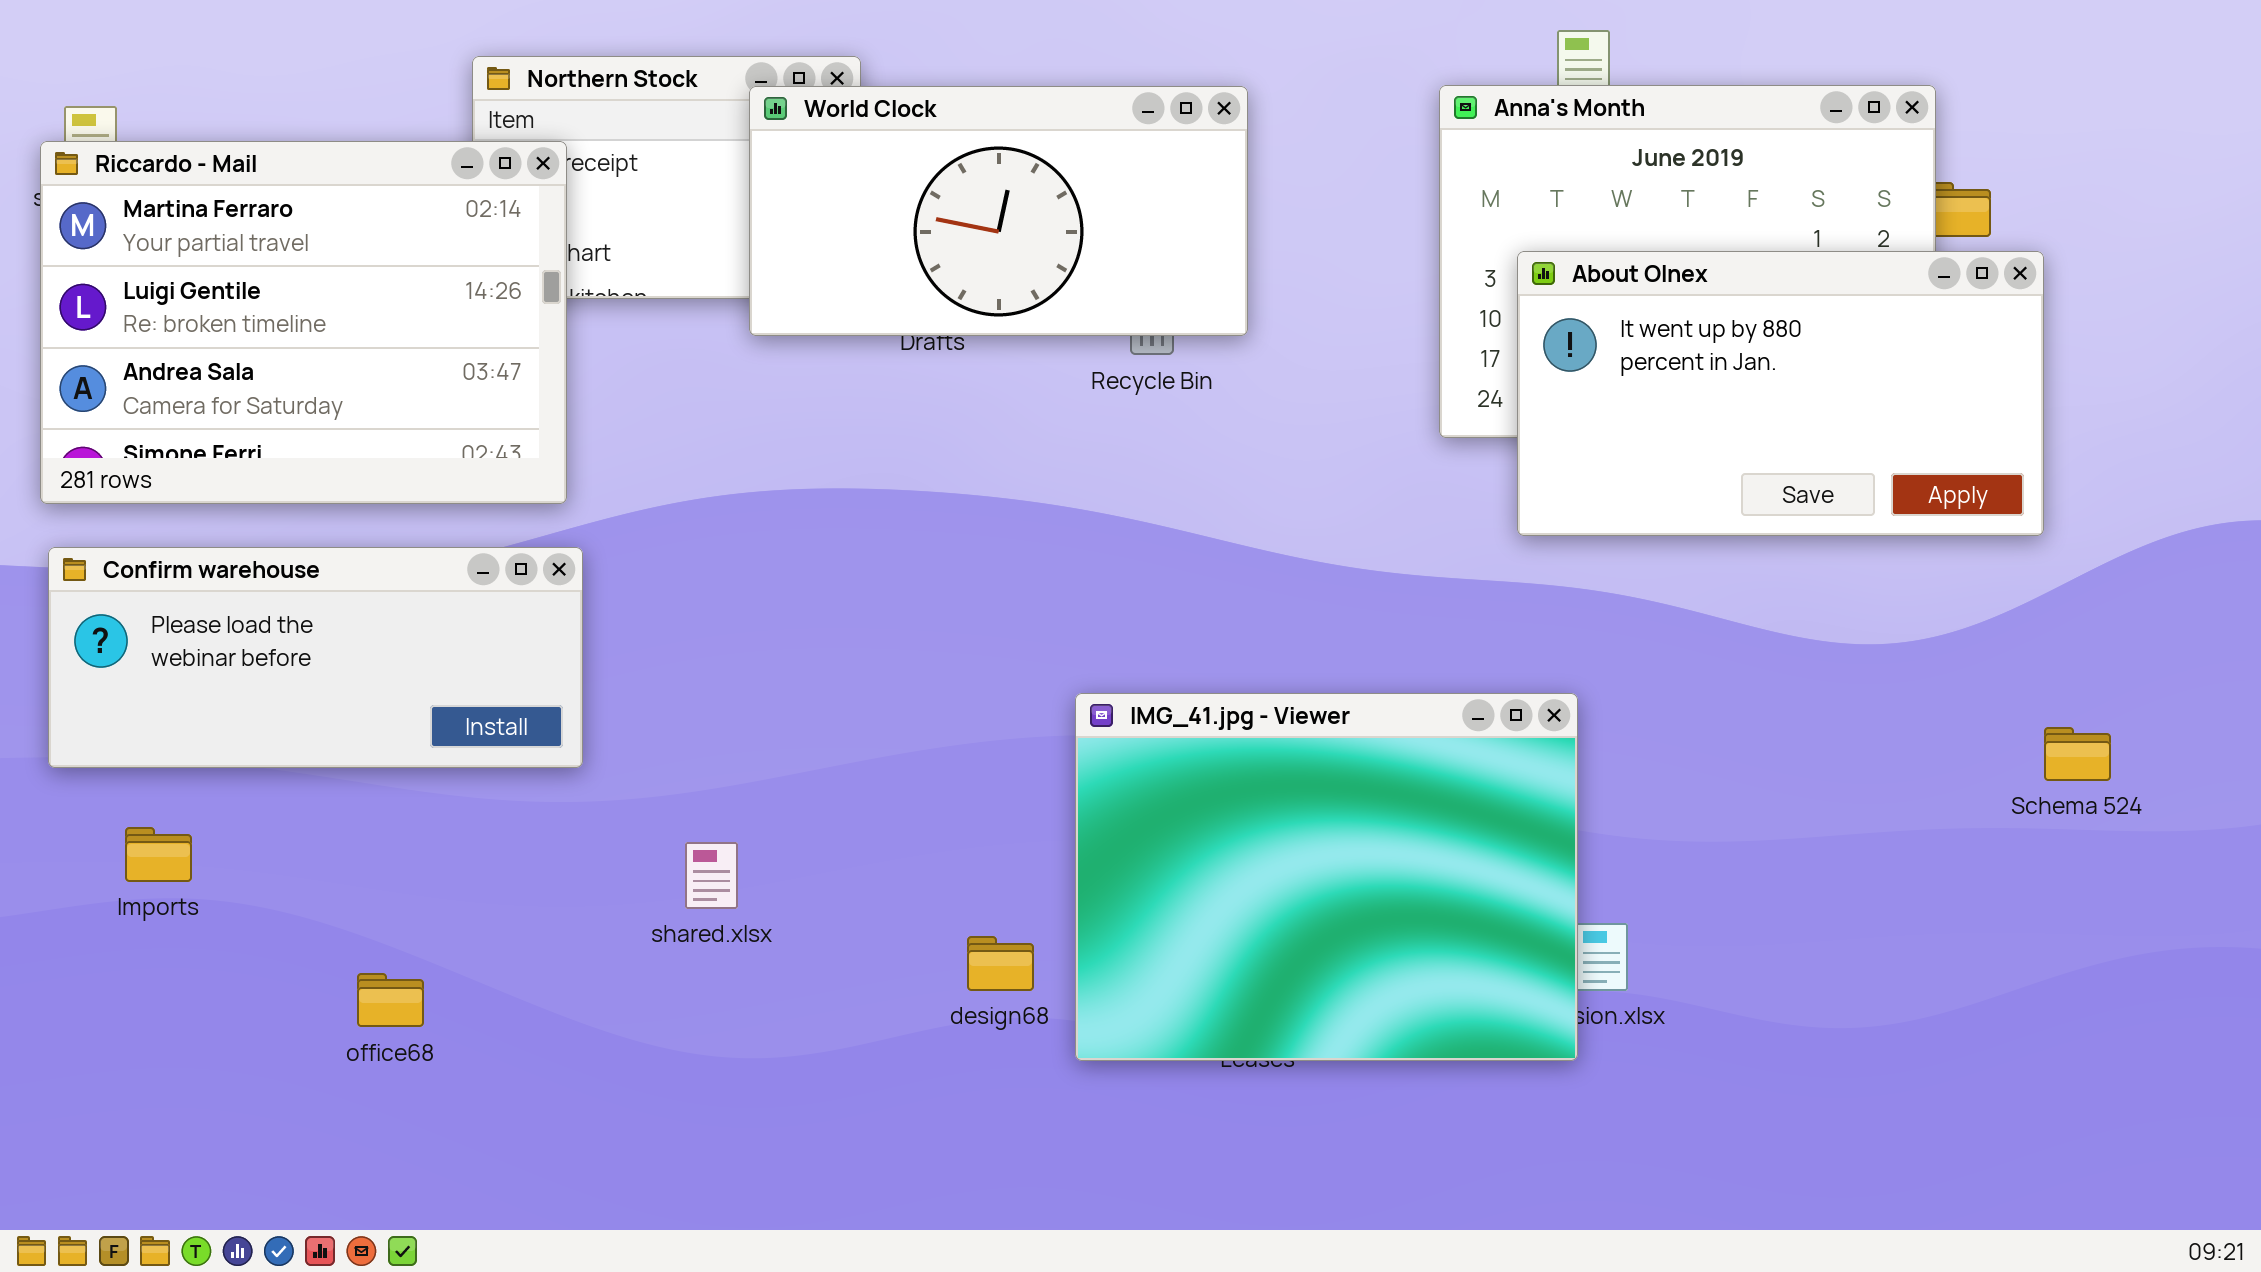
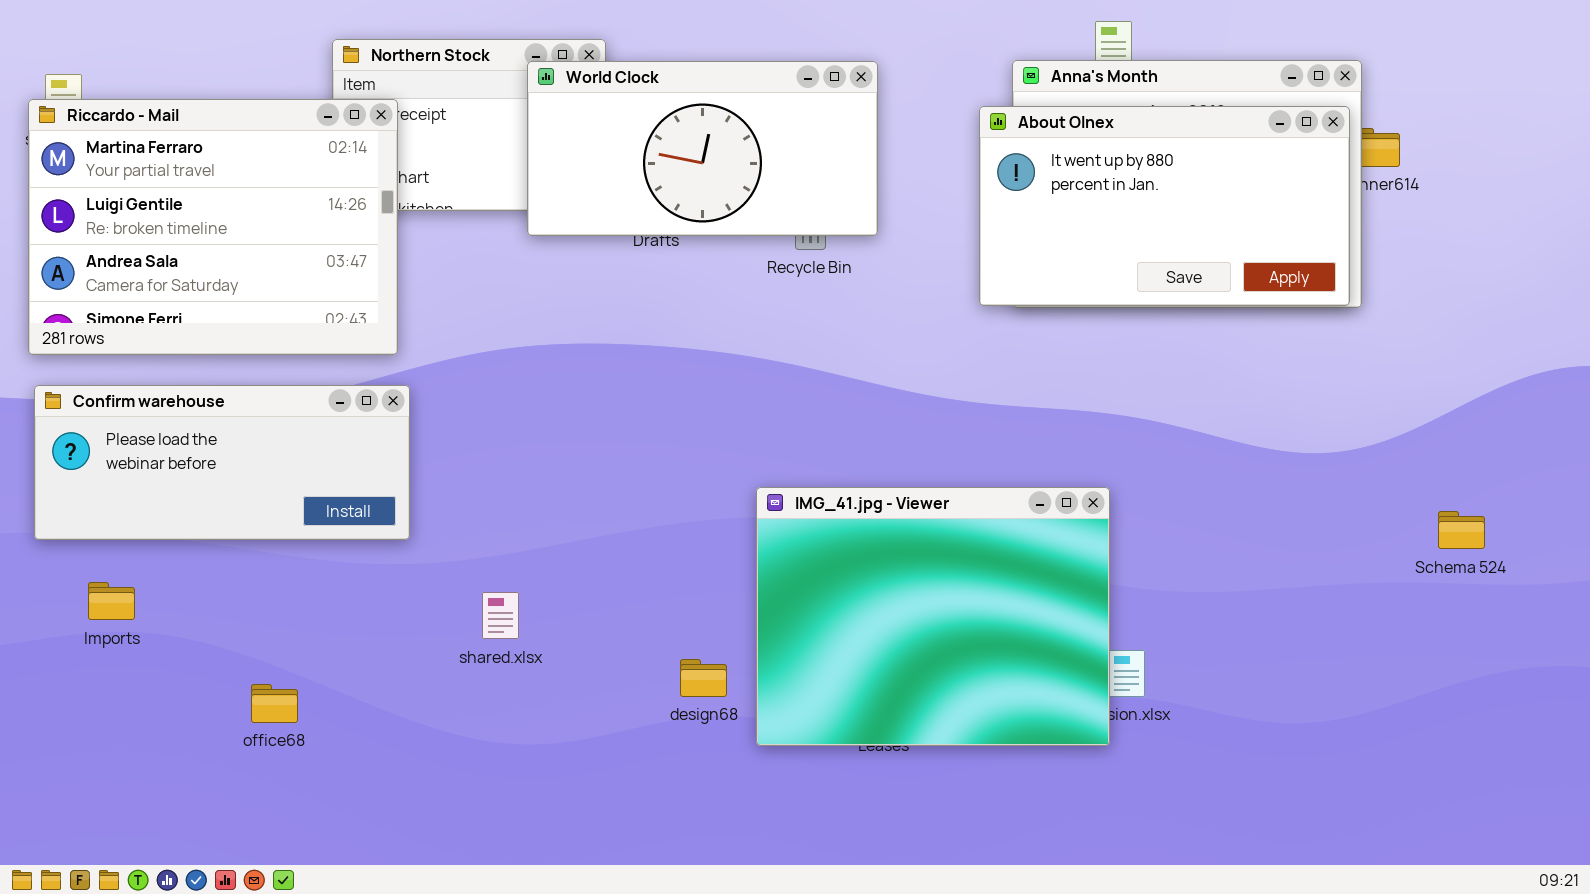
About Olnex: [1517,251,2044,536] -> [979,106,1350,306], moved

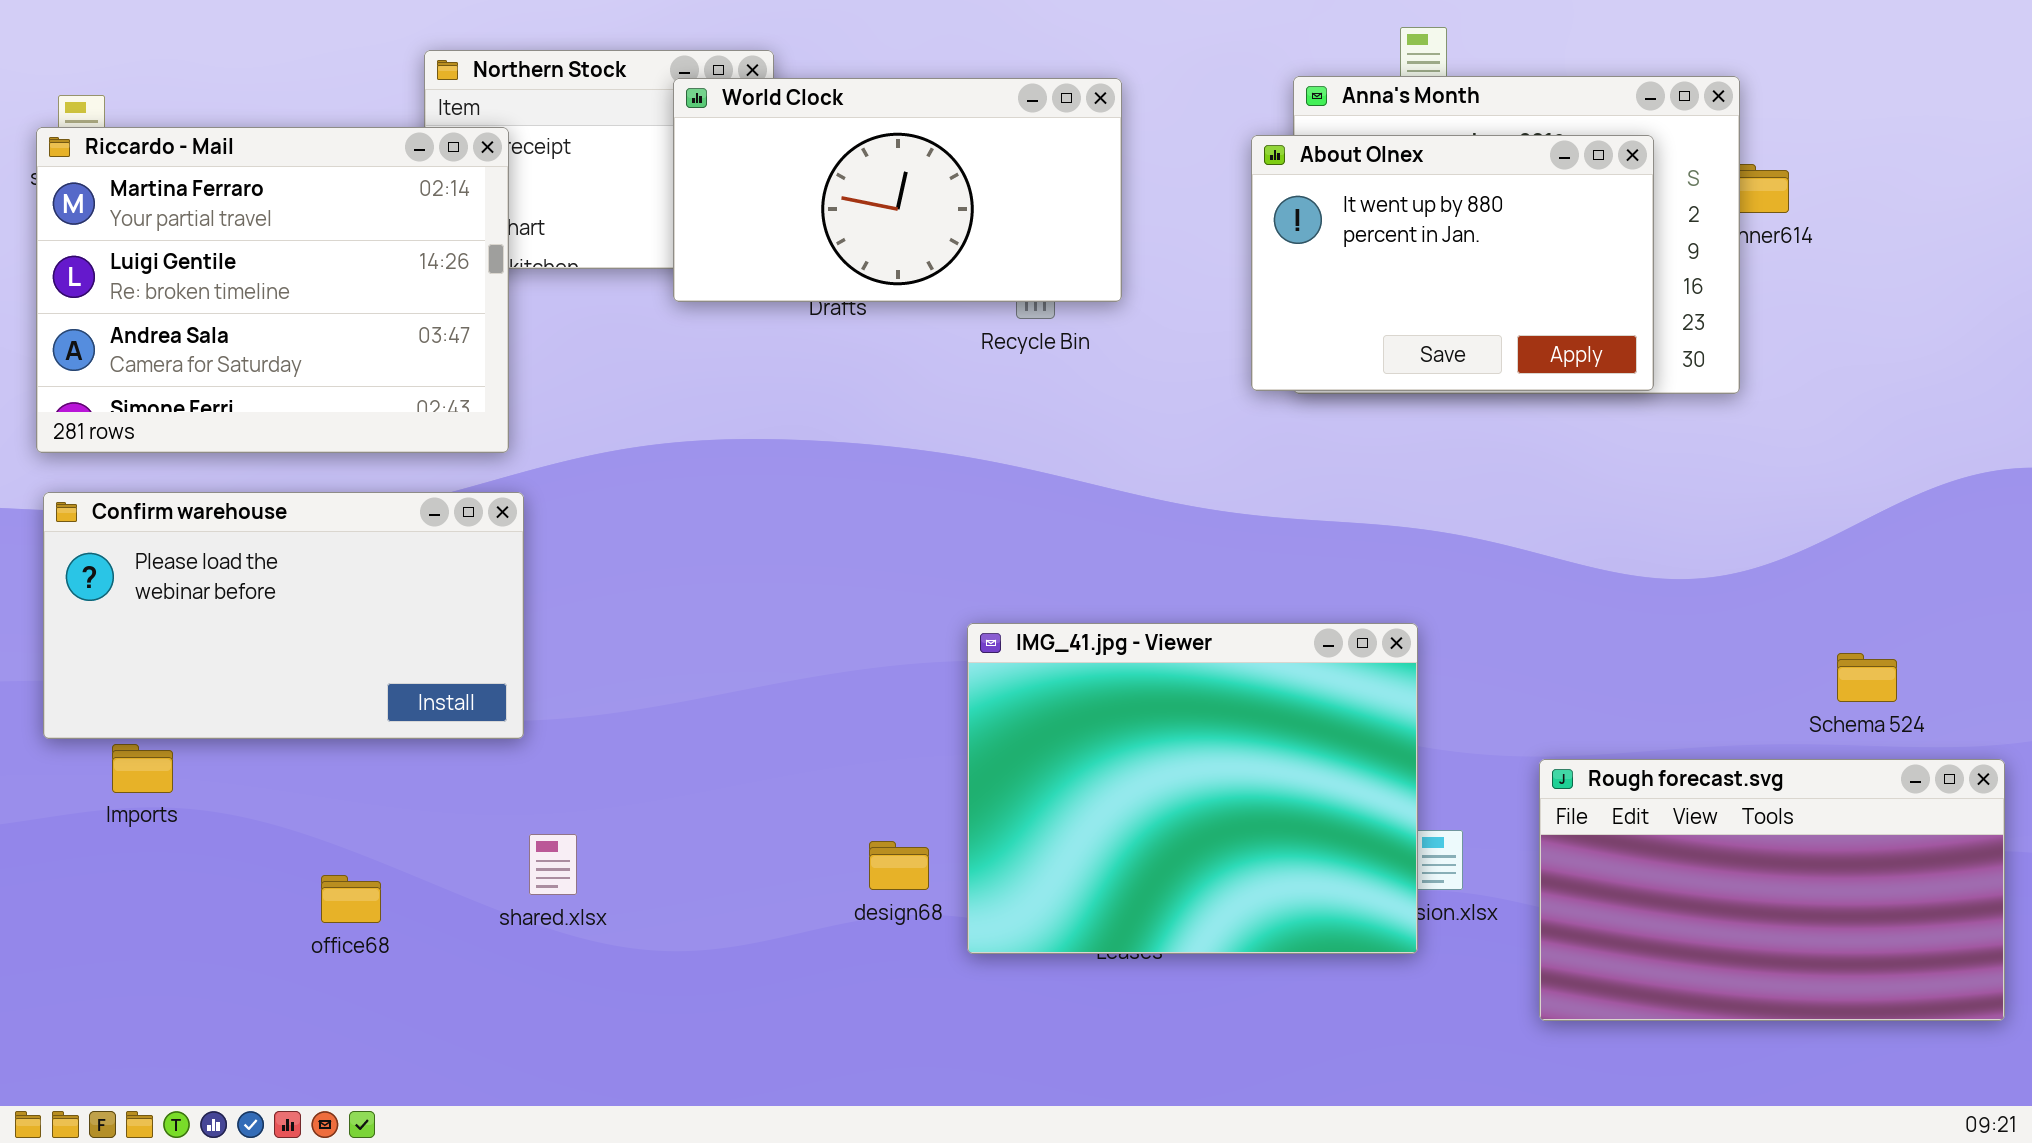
About Olnex: [979,106,1350,306] -> [1251,135,1654,391], resized
Confirm warehouse: [34,385,410,540] -> [43,492,524,739], resized
shared.xlsx: [482,592,519,639] -> [529,834,577,895], moved
Rough forecast.svg: none -> [1539,759,2005,1021], opened

